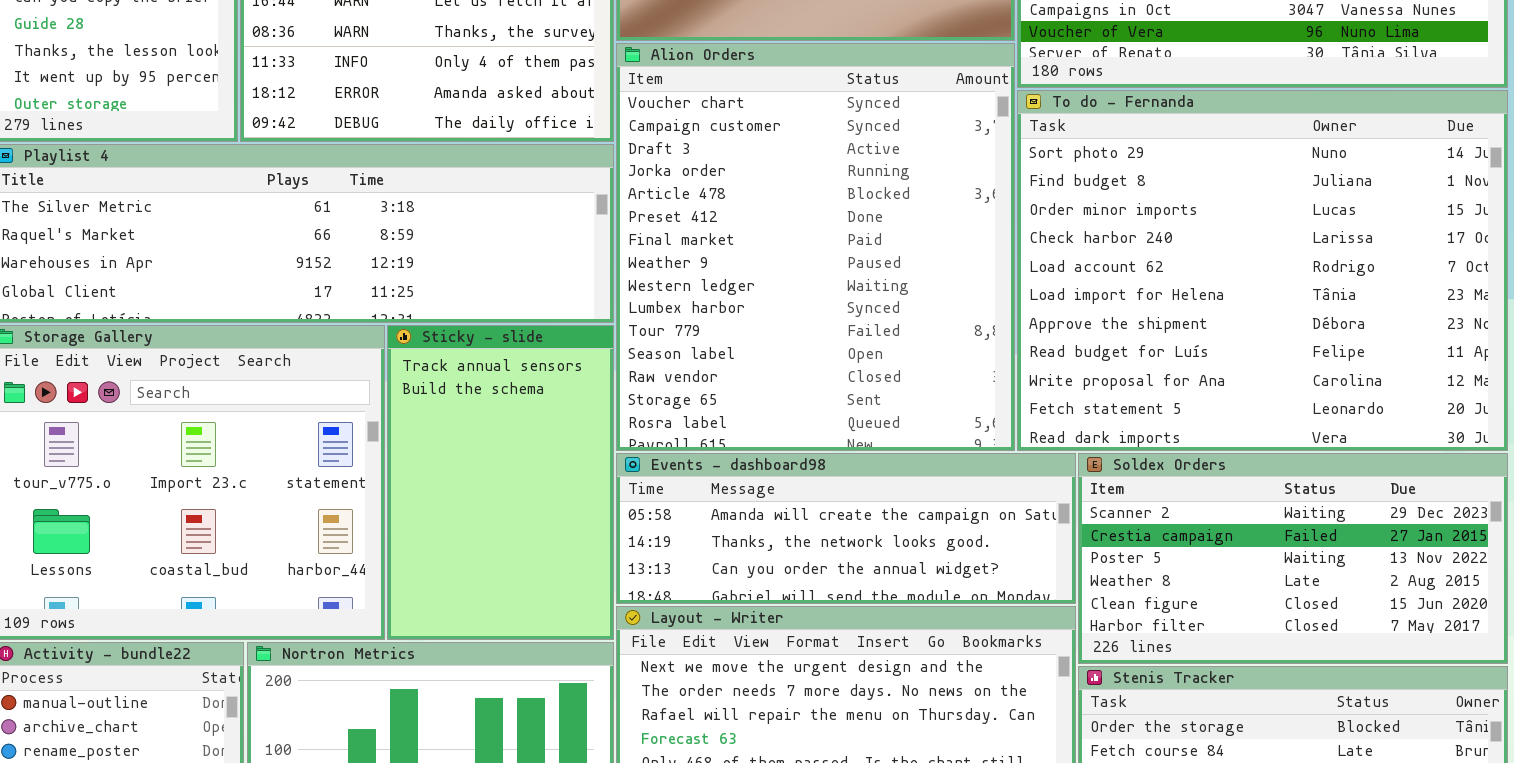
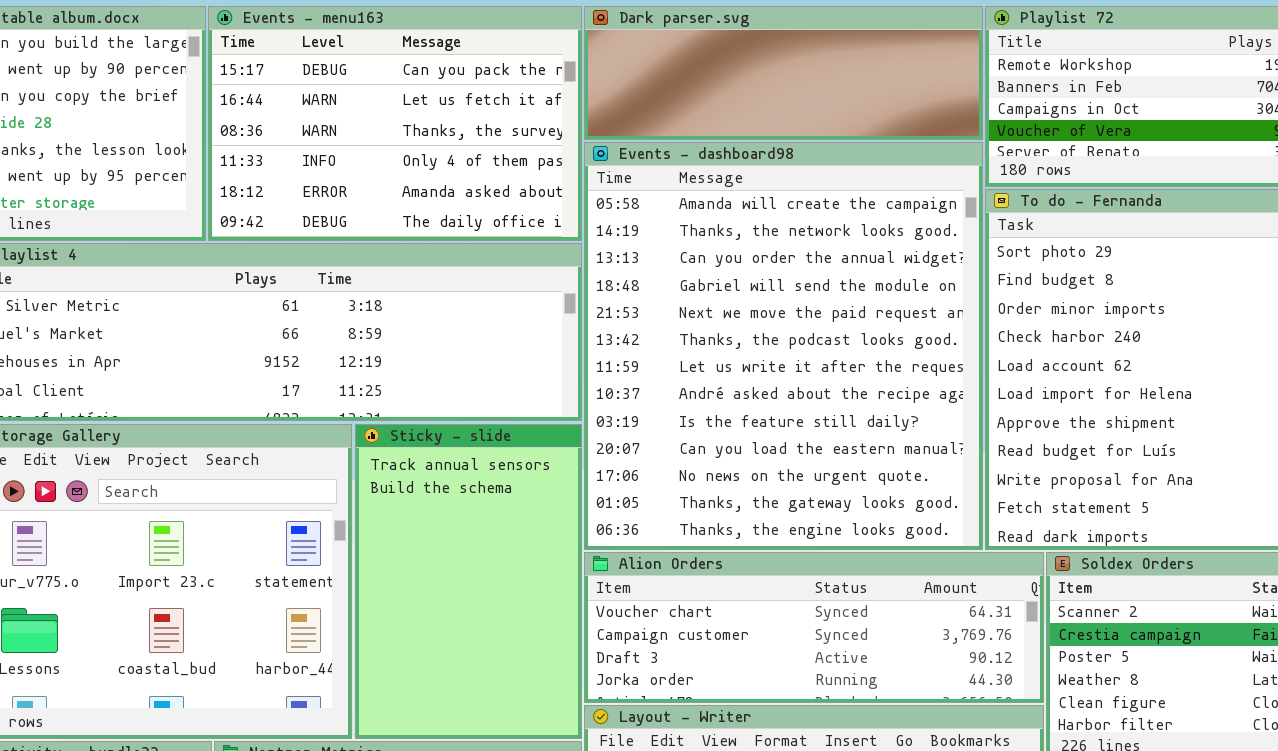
Alion Orders: [616,43,1015,451] -> [584,552,1044,703], moved, resized
Events - dashboard98: [616,453,1076,604] -> [584,142,983,550], moved, resized

